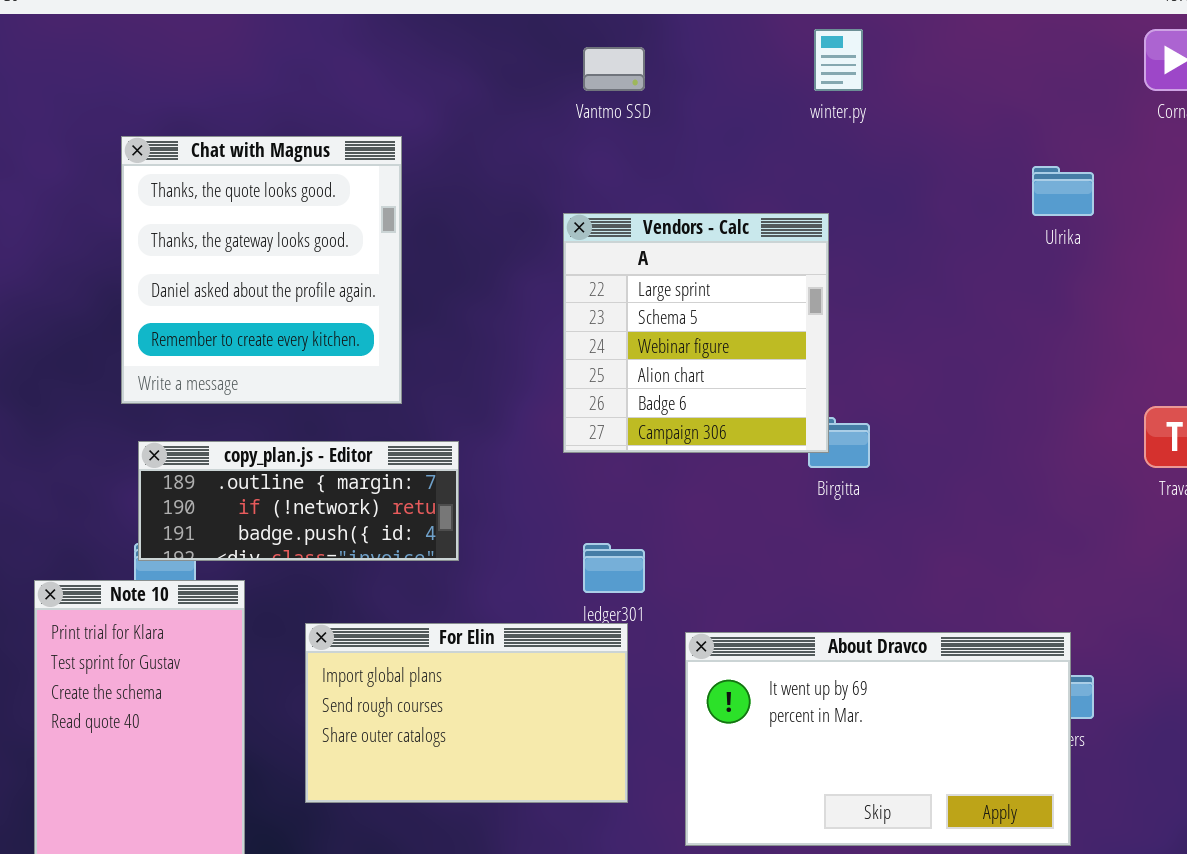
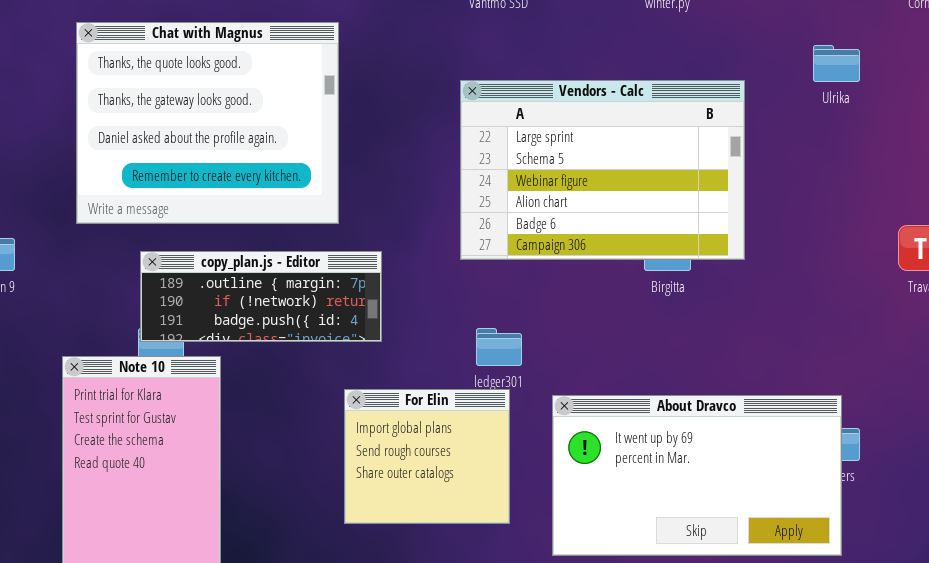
Chat with Magnus: [121,136,402,404] -> [76,22,339,224], resized
Vendors - Calc: [563,213,829,453] -> [460,80,745,260], resized
For Elin: [305,623,628,803] -> [344,389,510,524], resized

